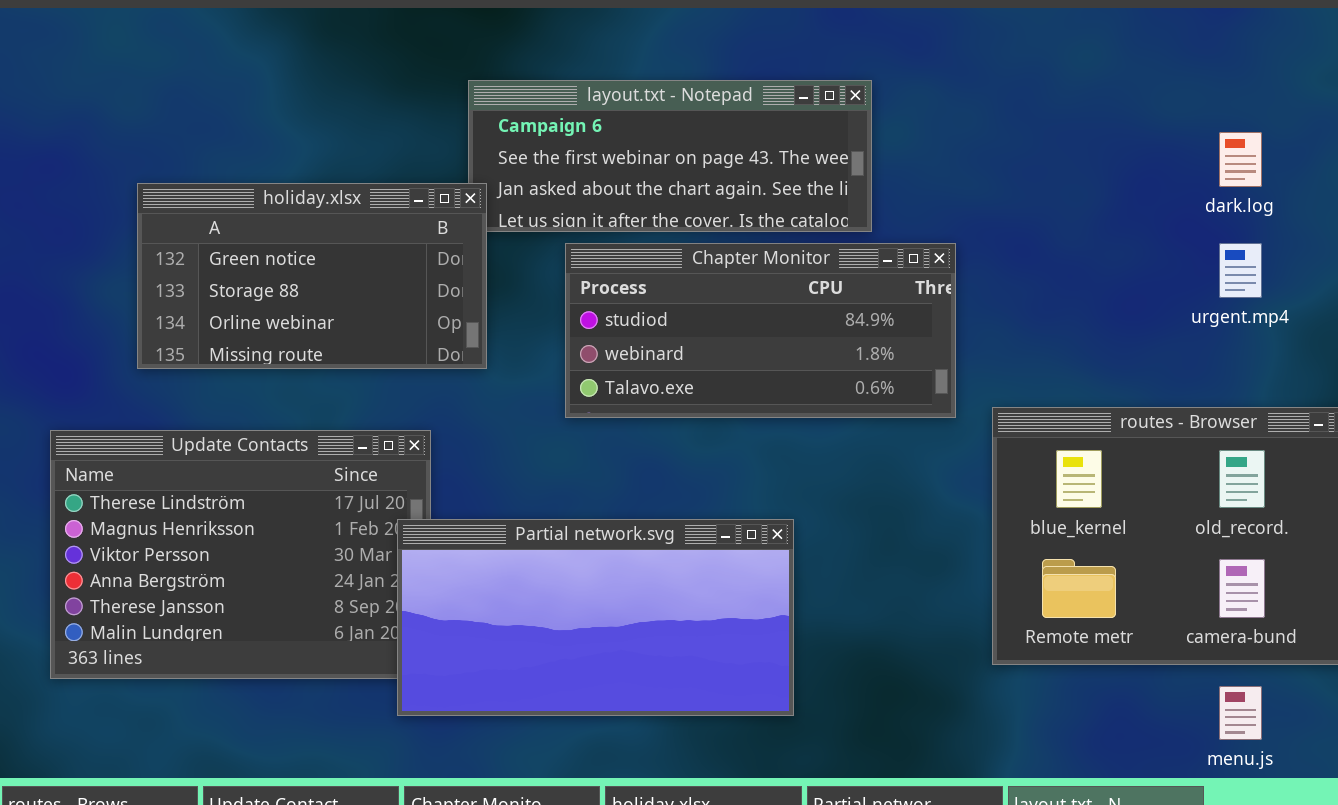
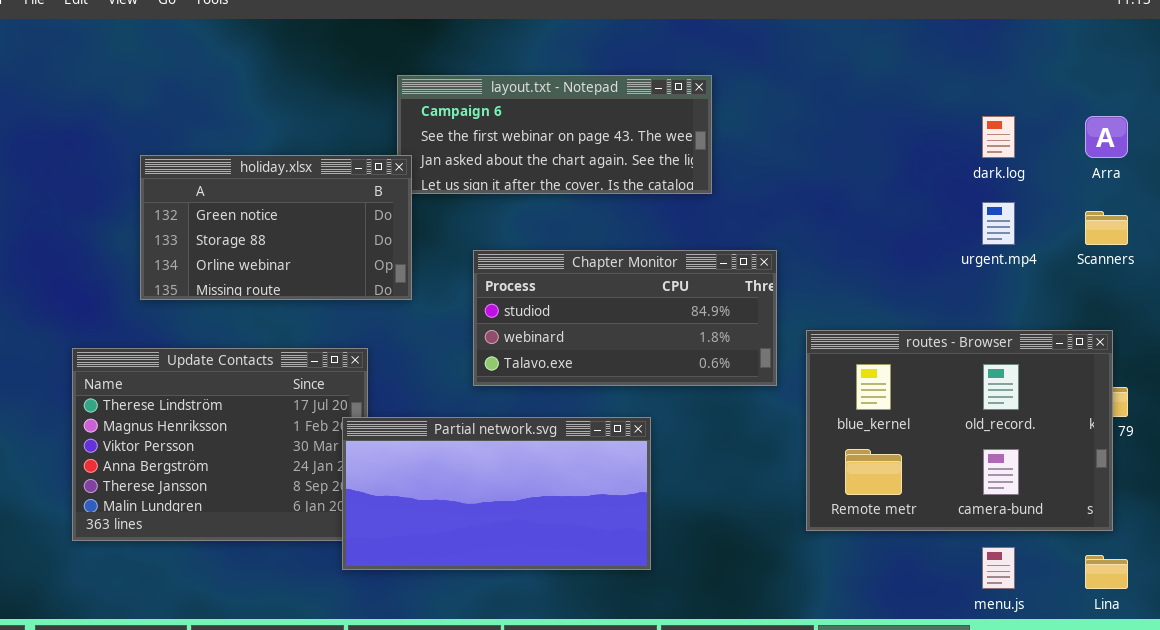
Chapter Monitor: [565,243,956,418] -> [473,250,777,386], moved

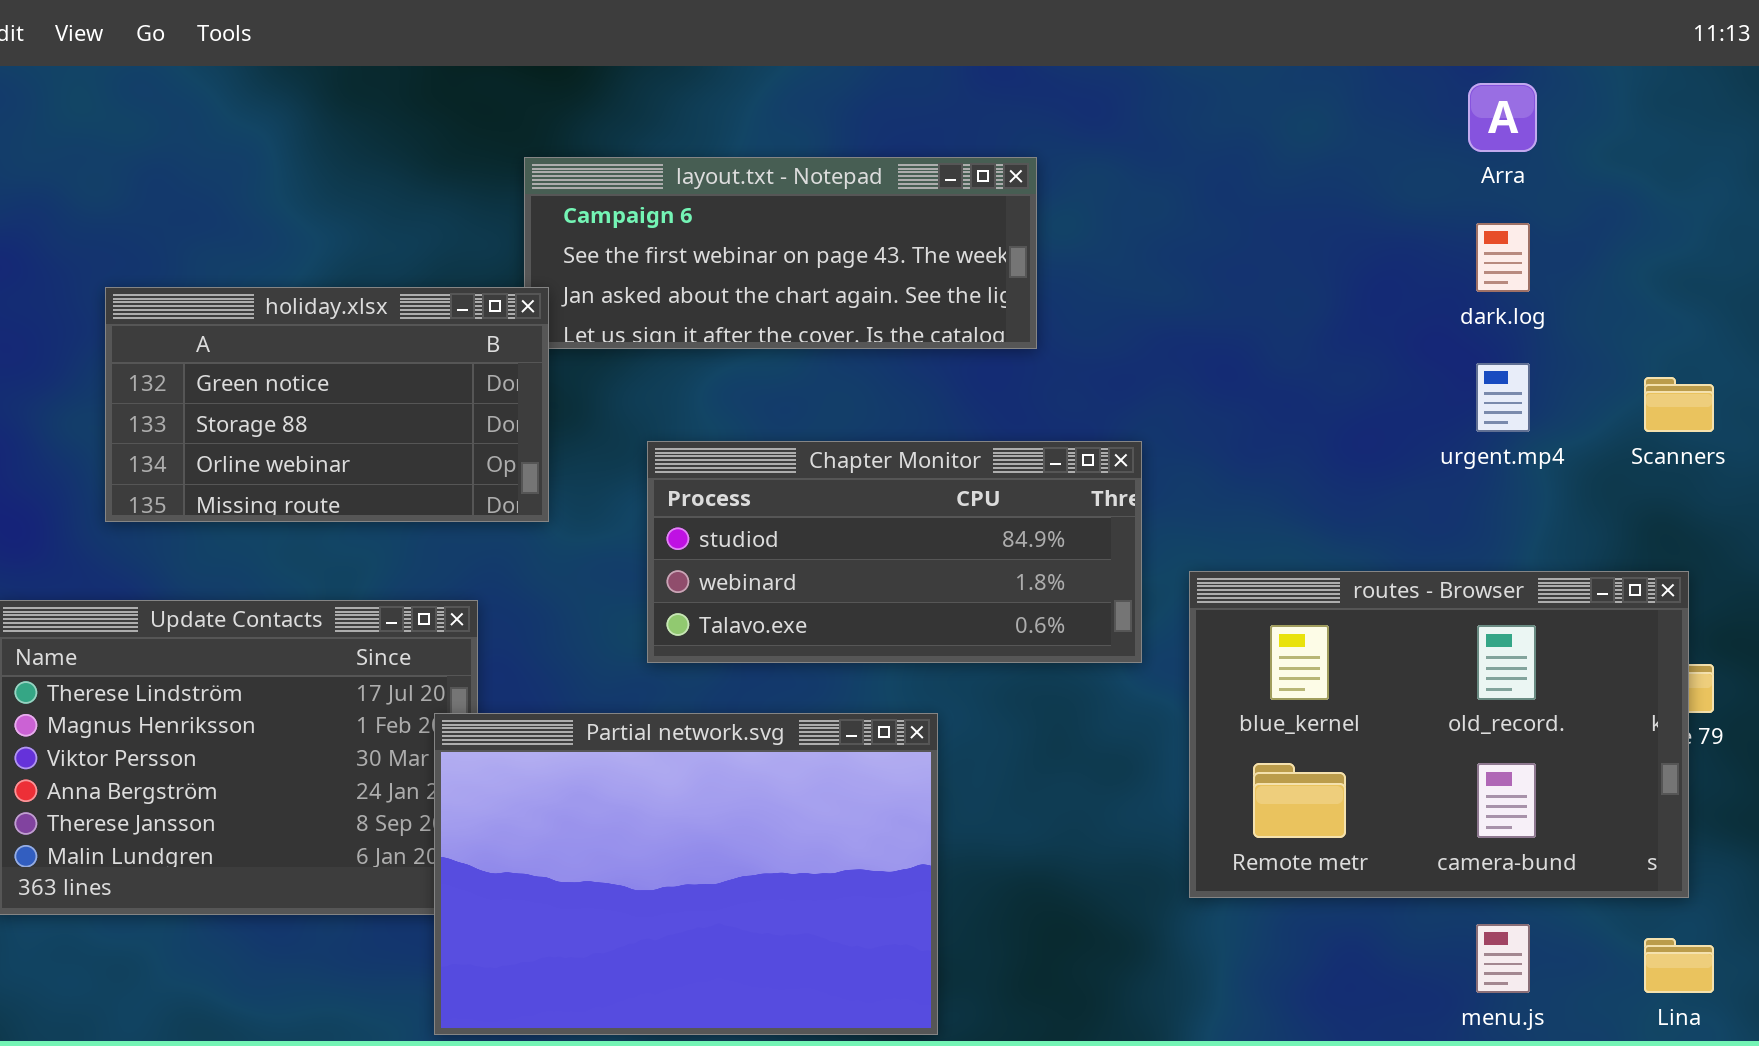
Arra: [1085,116,1128,158] -> [1468,83,1537,152], moved
Partial network.svg: [342,417,651,570] -> [434,713,938,1035], resized

